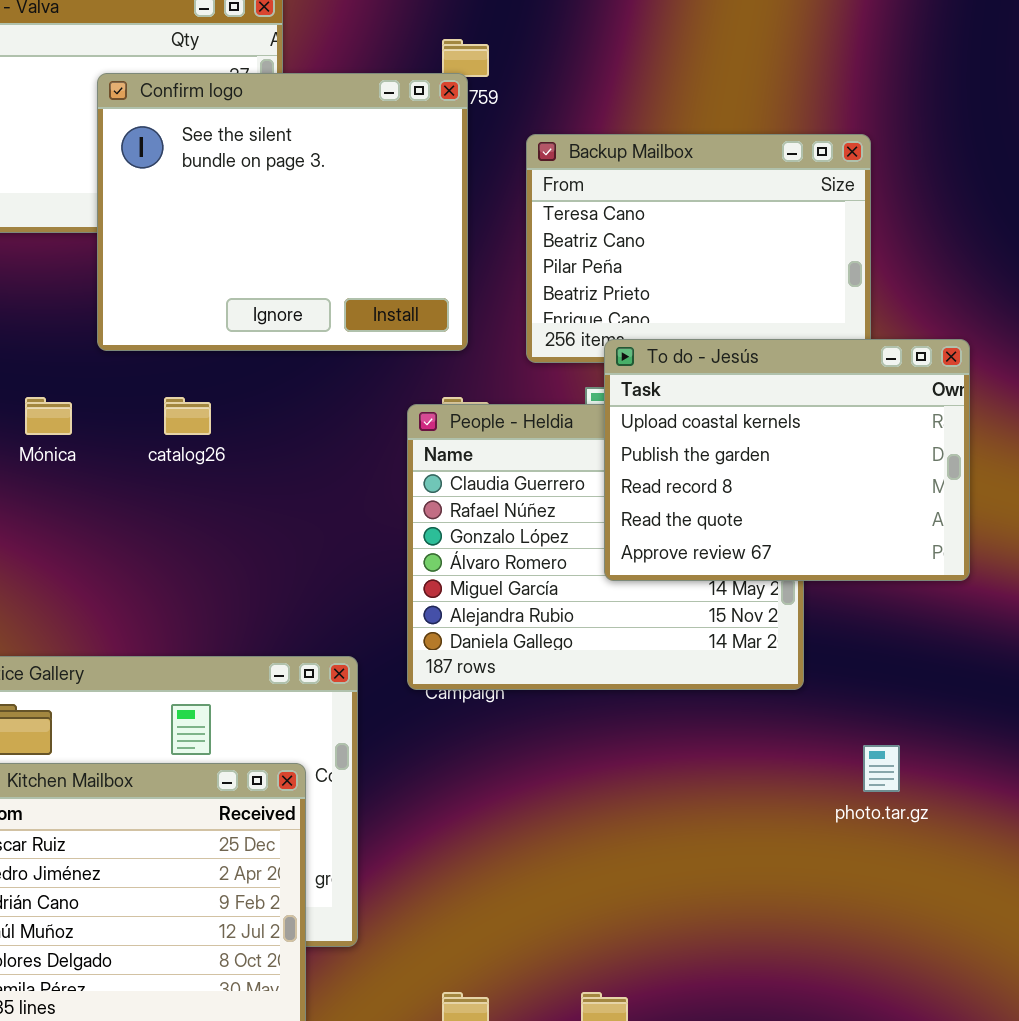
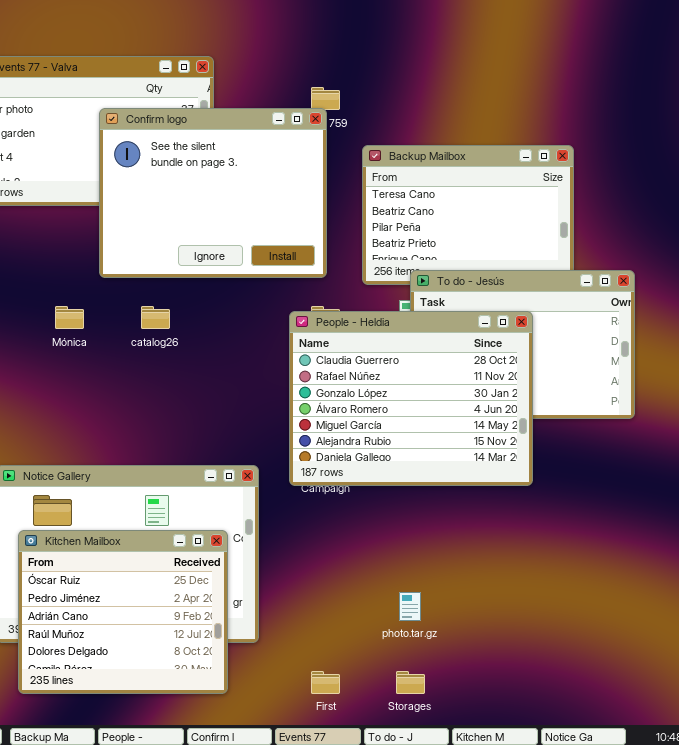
People - Heldia: [407,404,804,690] -> [289,311,533,486], raised
photo.tar.gz: [863,745,900,792] -> [399,592,421,621], moved

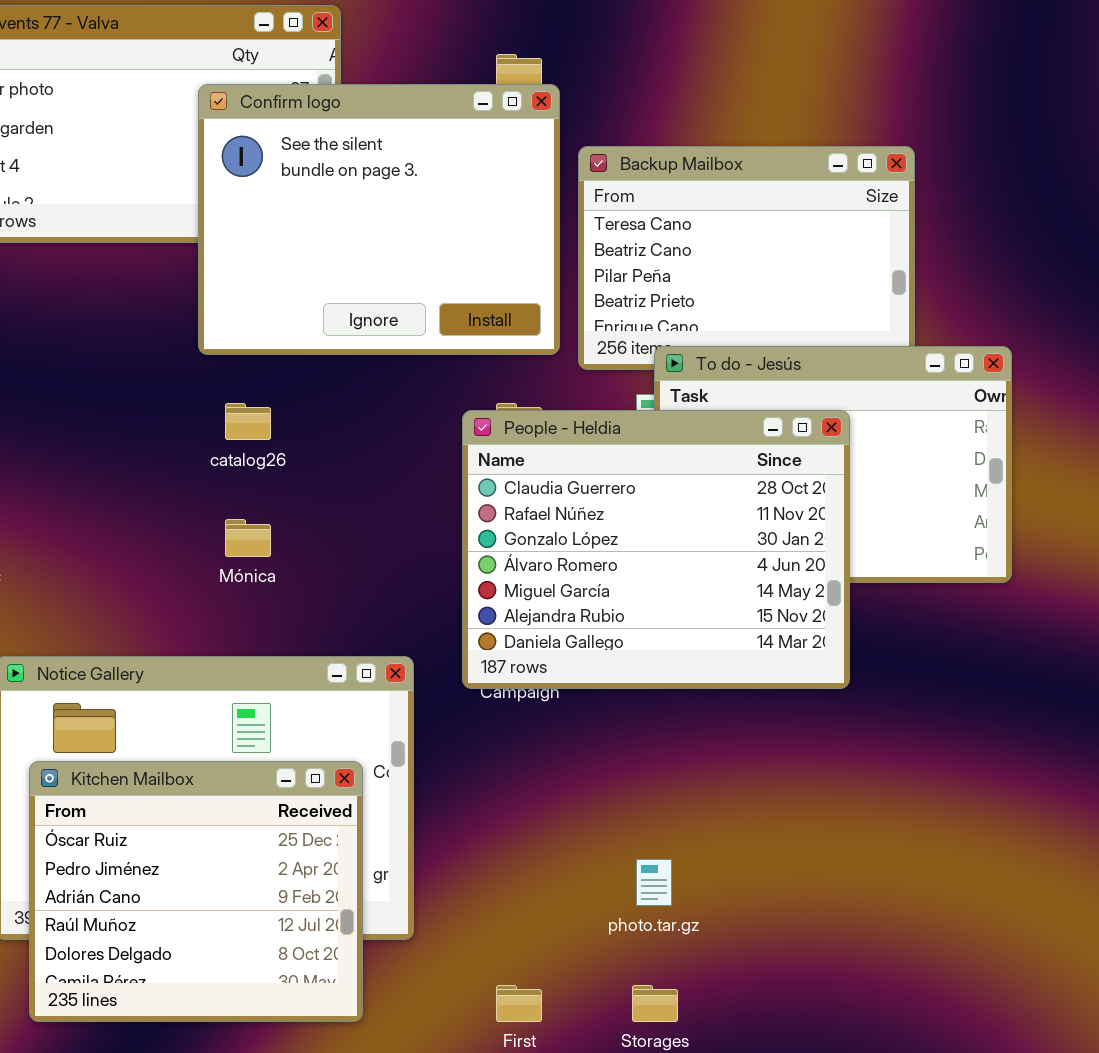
Confirm logo: [99,108,327,278] -> [198,84,560,355], moved
Mónica: [55,306,84,329] -> [225,519,271,557], moved

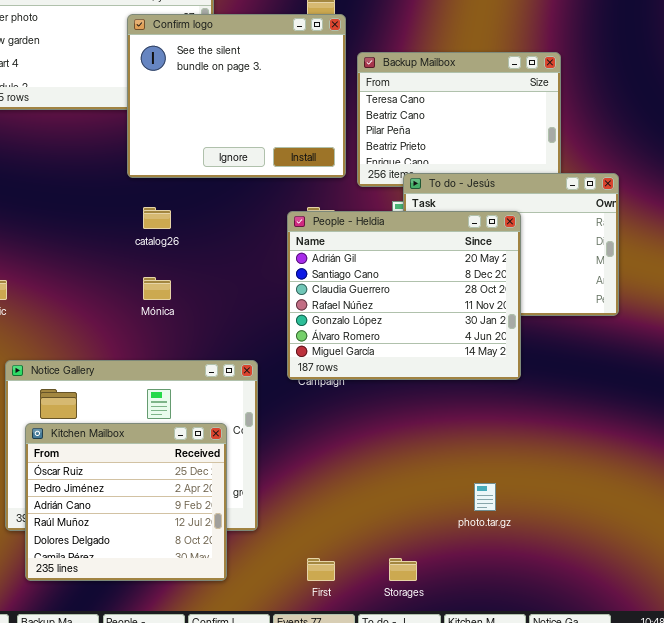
People - Heldia: [462,410,850,689] -> [287,211,521,380], scrolled up 2 rows
photo.tar.gz: [636,859,672,906] -> [474,483,496,511], moved

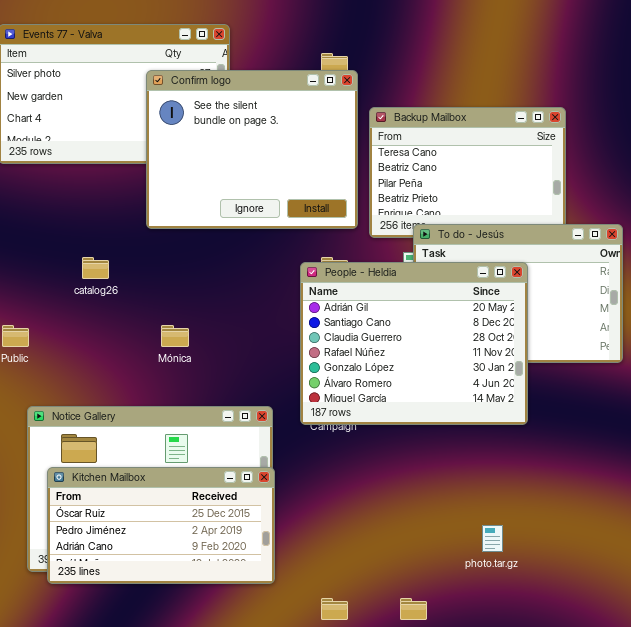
catalog26: [143,207,171,229] -> [82,257,109,279], moved
Kitchen Mailbox: [25,423,227,581] -> [47,467,275,584], resized

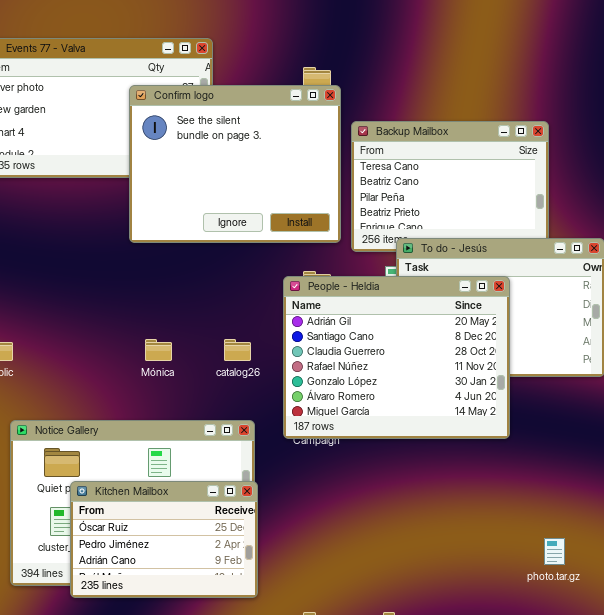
catalog26: [82,257,109,279] -> [224,339,251,361], moved
Kitchen Mailbox: [47,467,275,584] -> [70,481,258,598], resized
photo.tar.gz: [482,525,503,552] -> [544,538,565,565], moved

